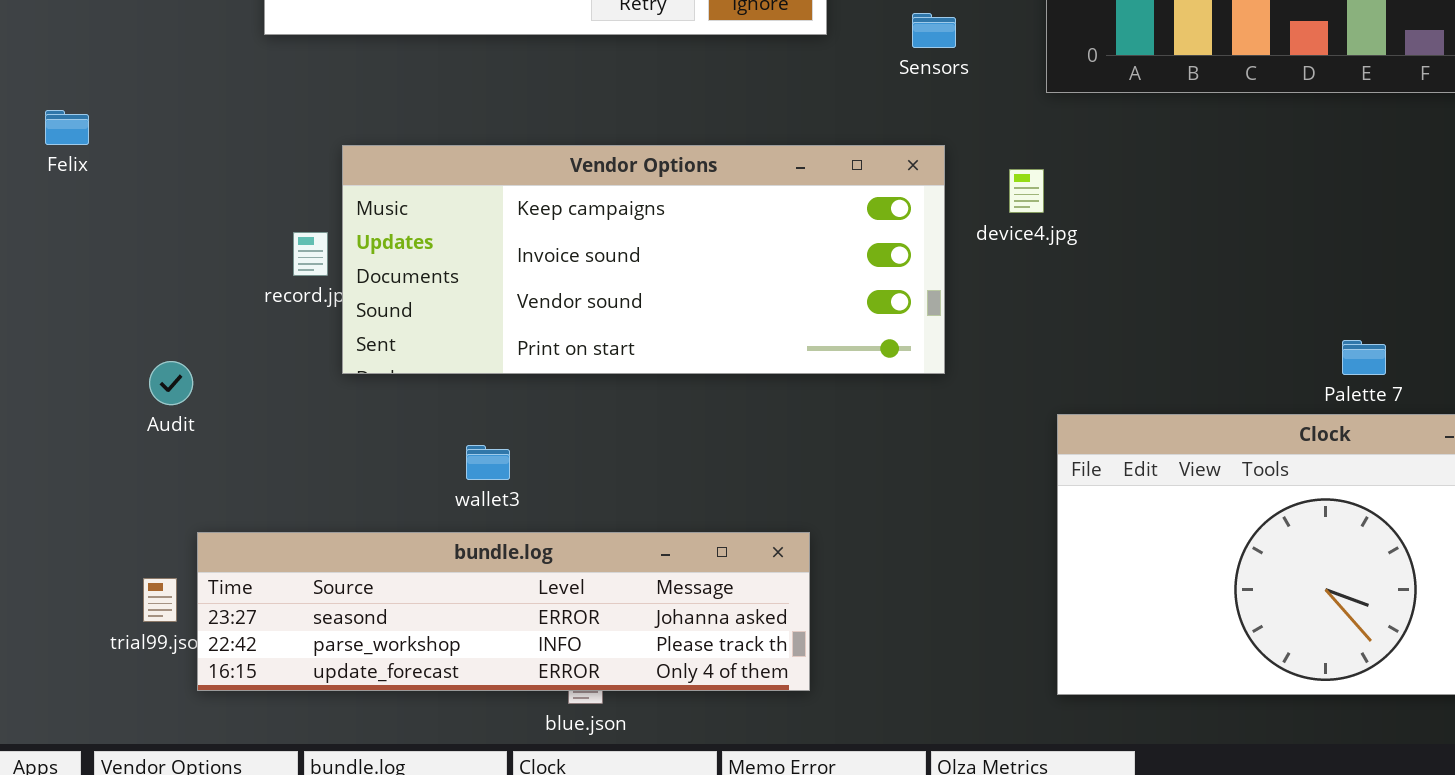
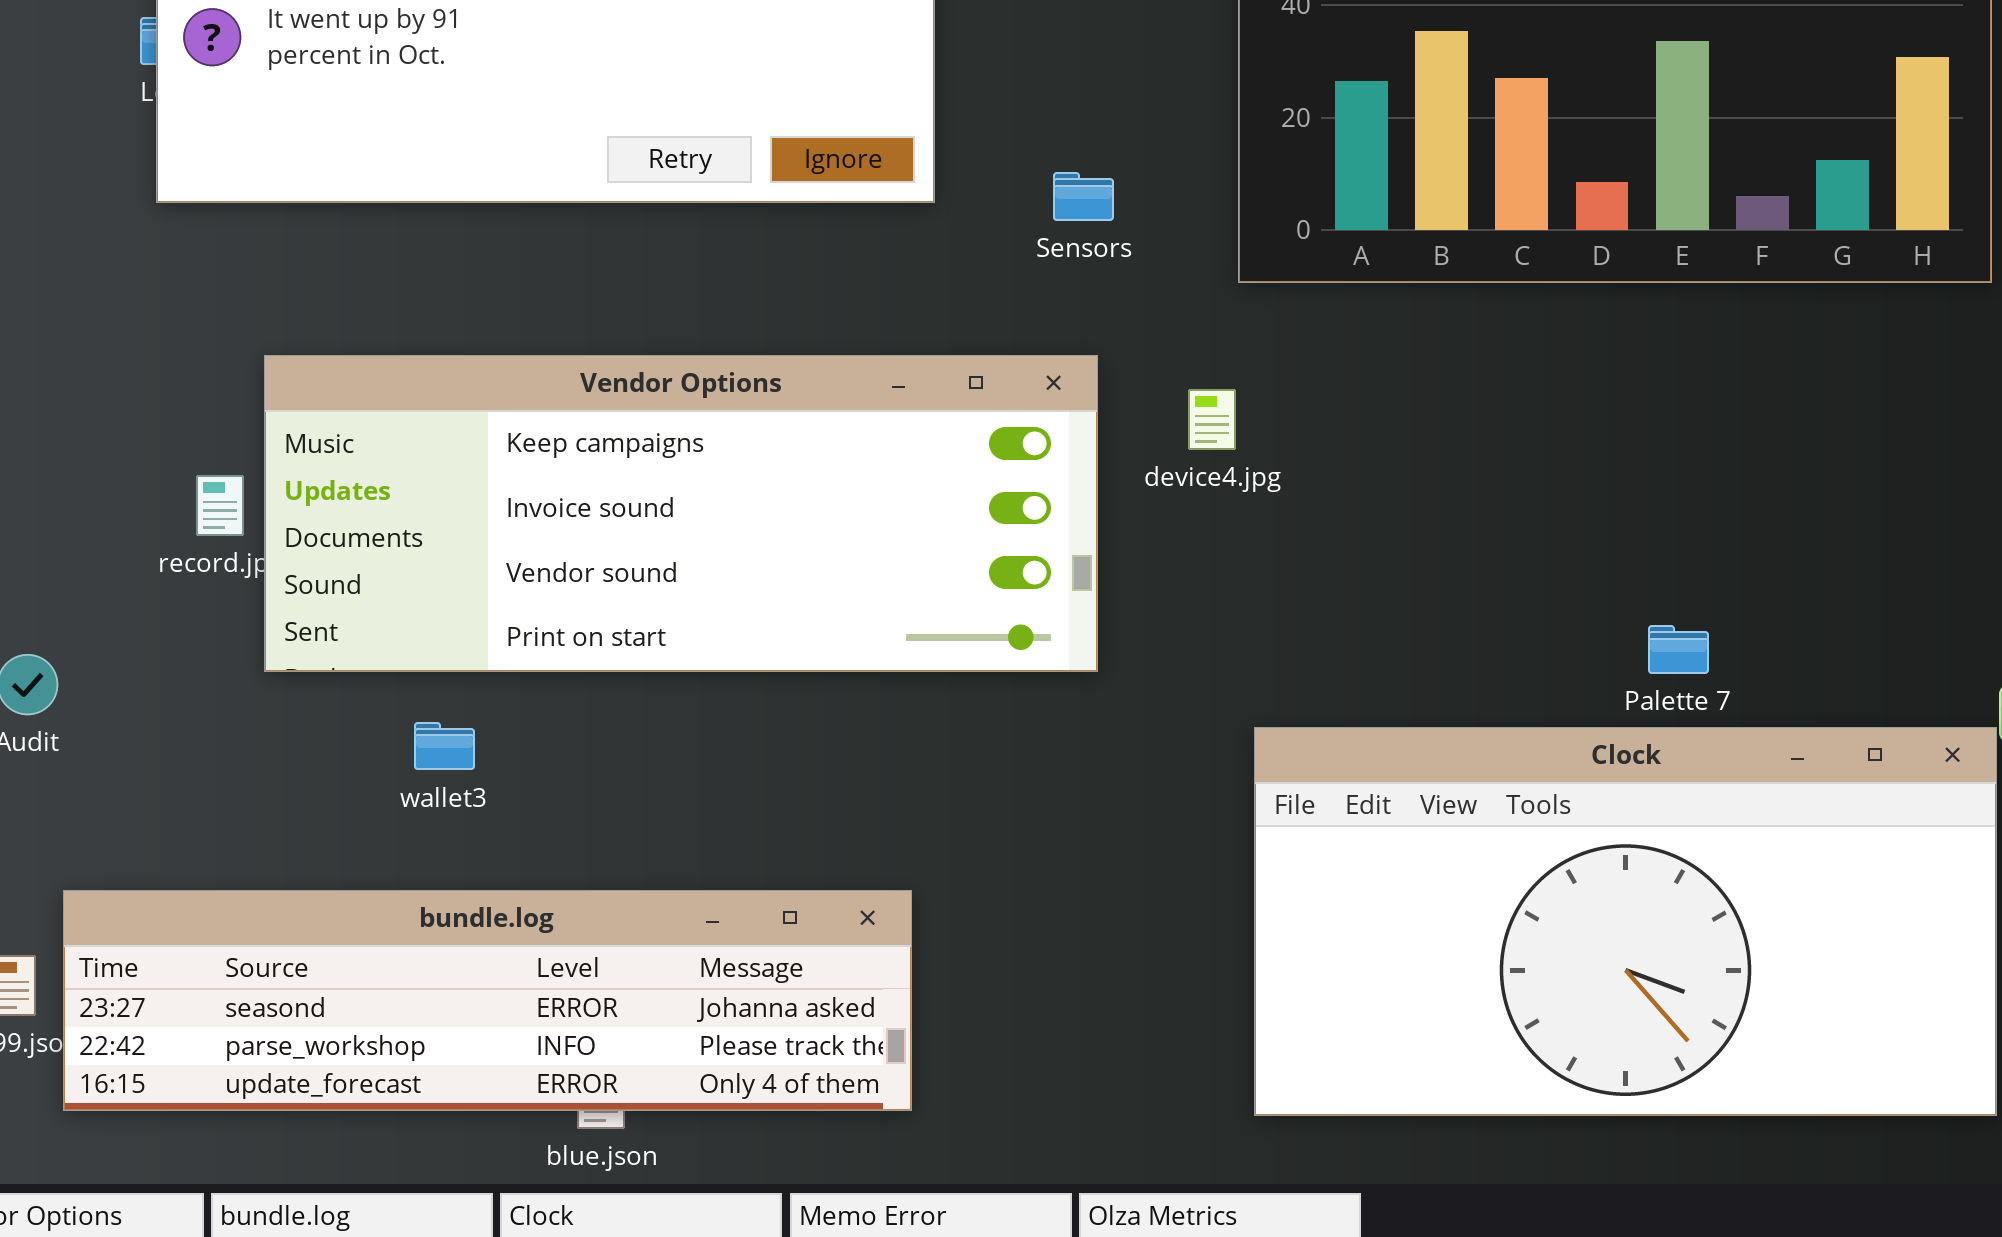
wallet3: [466,445,510,480] -> [414,722,475,770], moved

